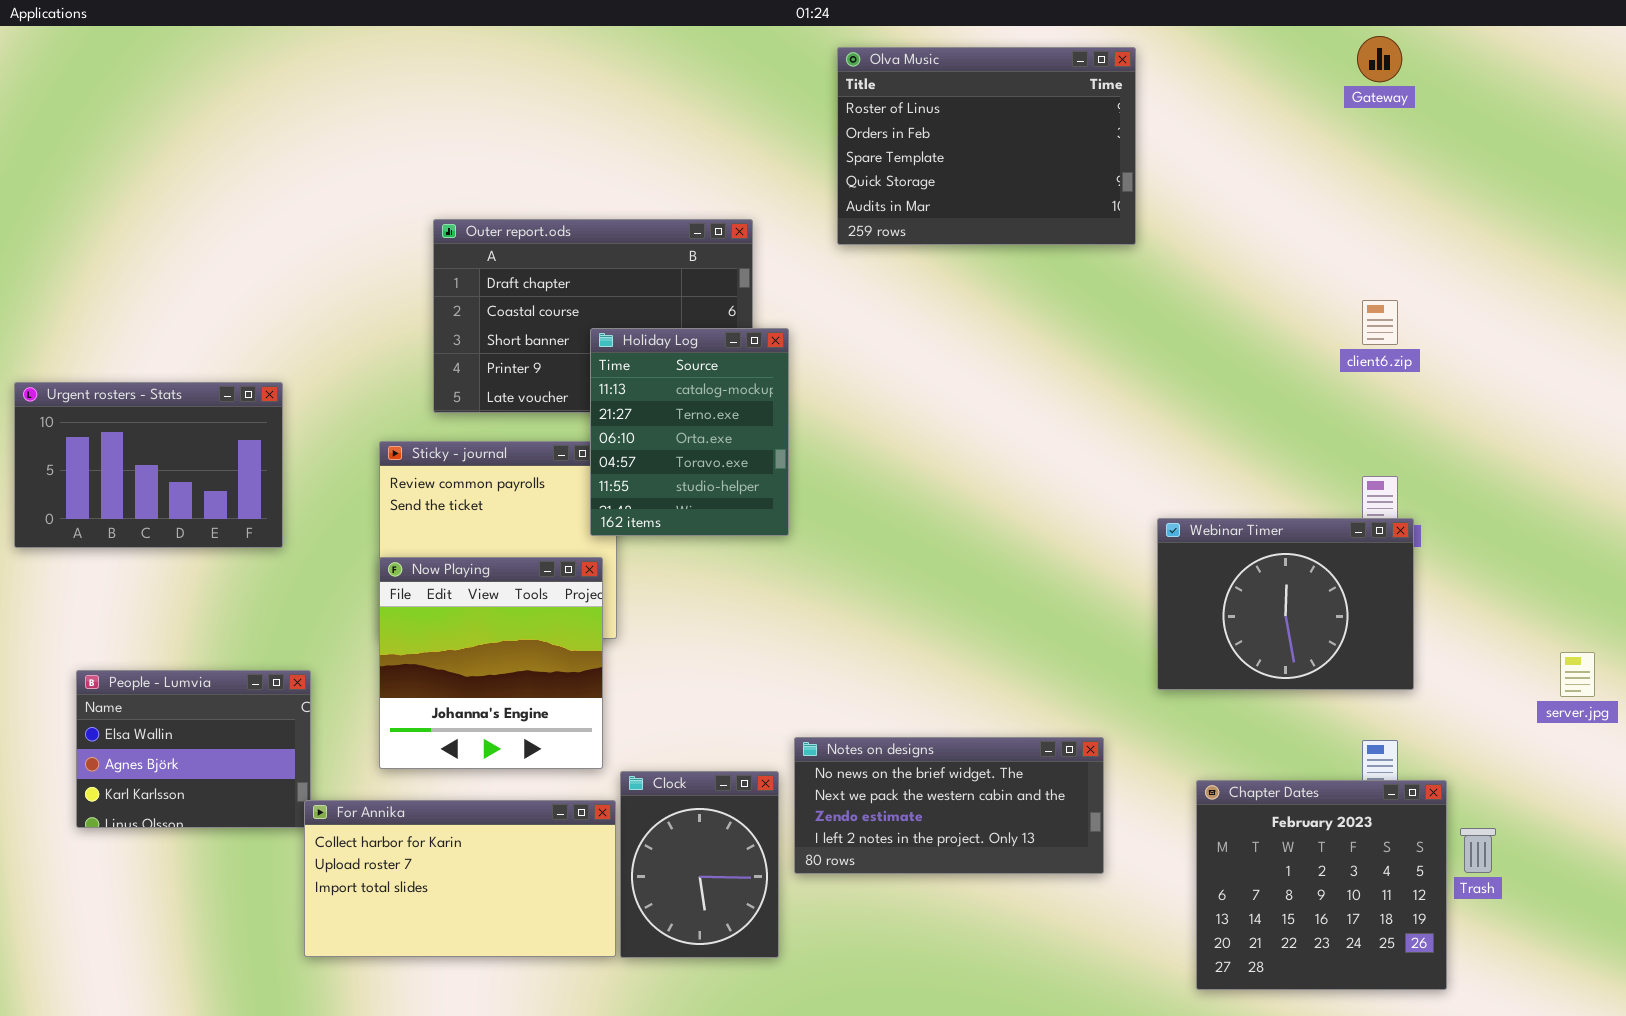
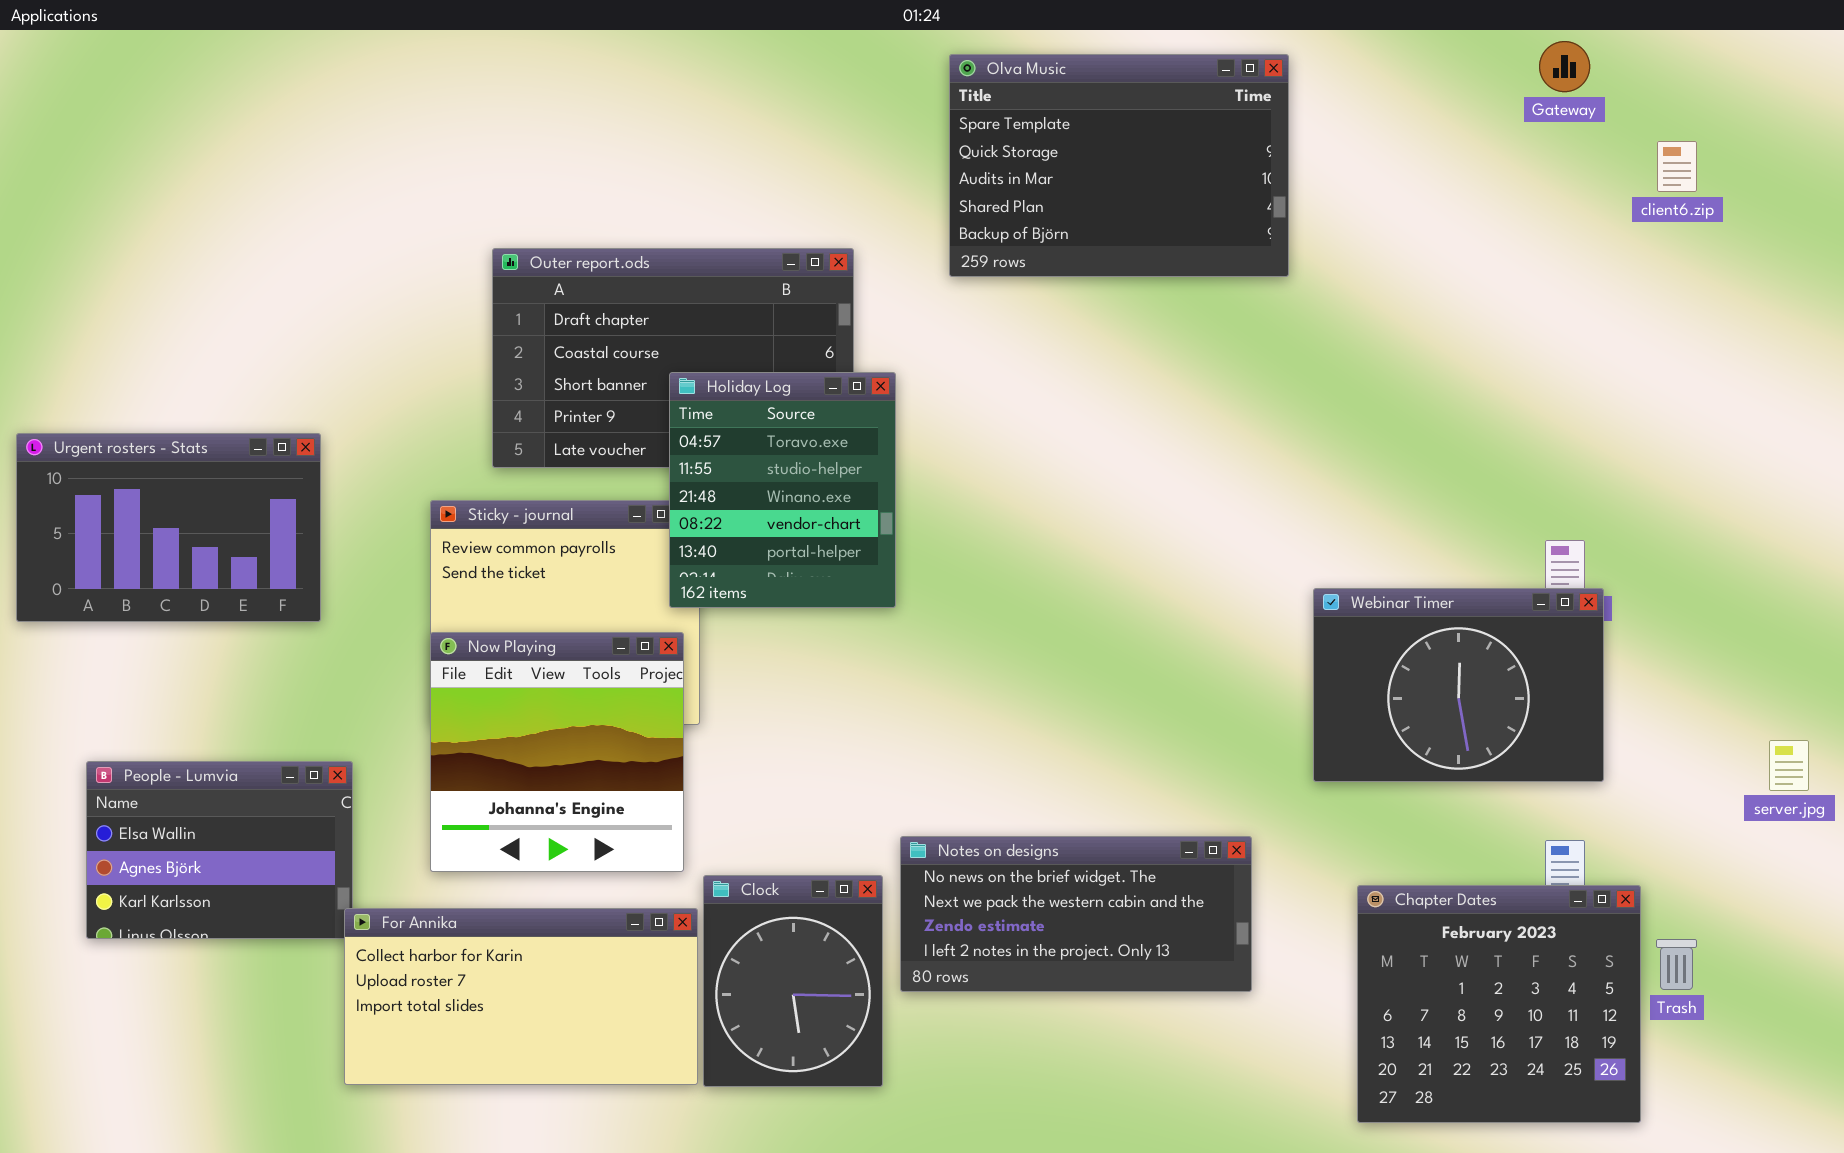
Olva Music: [837,47,1136,245] -> [949,54,1289,277], scrolled down 2 rows
client6.zip: [1362,300,1398,345] -> [1657,141,1697,192], moved
Holiday Log: [590,328,789,536] -> [669,372,896,608], scrolled down 3 rows

